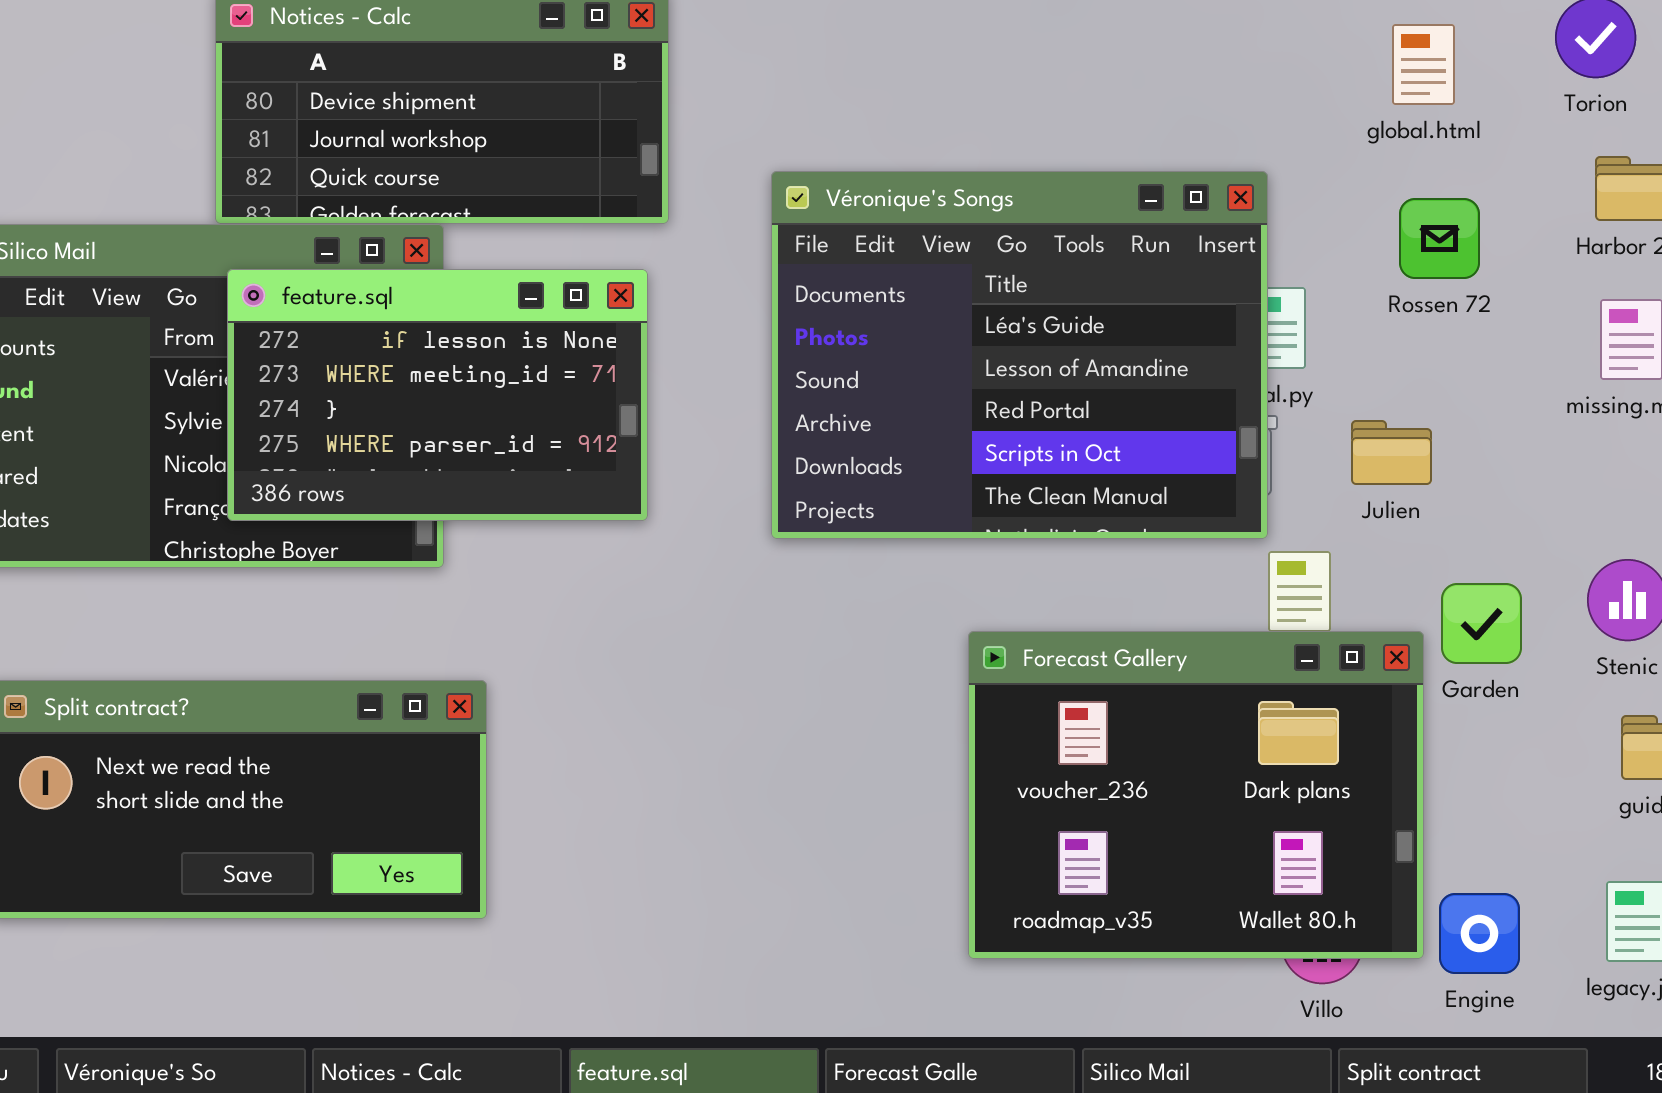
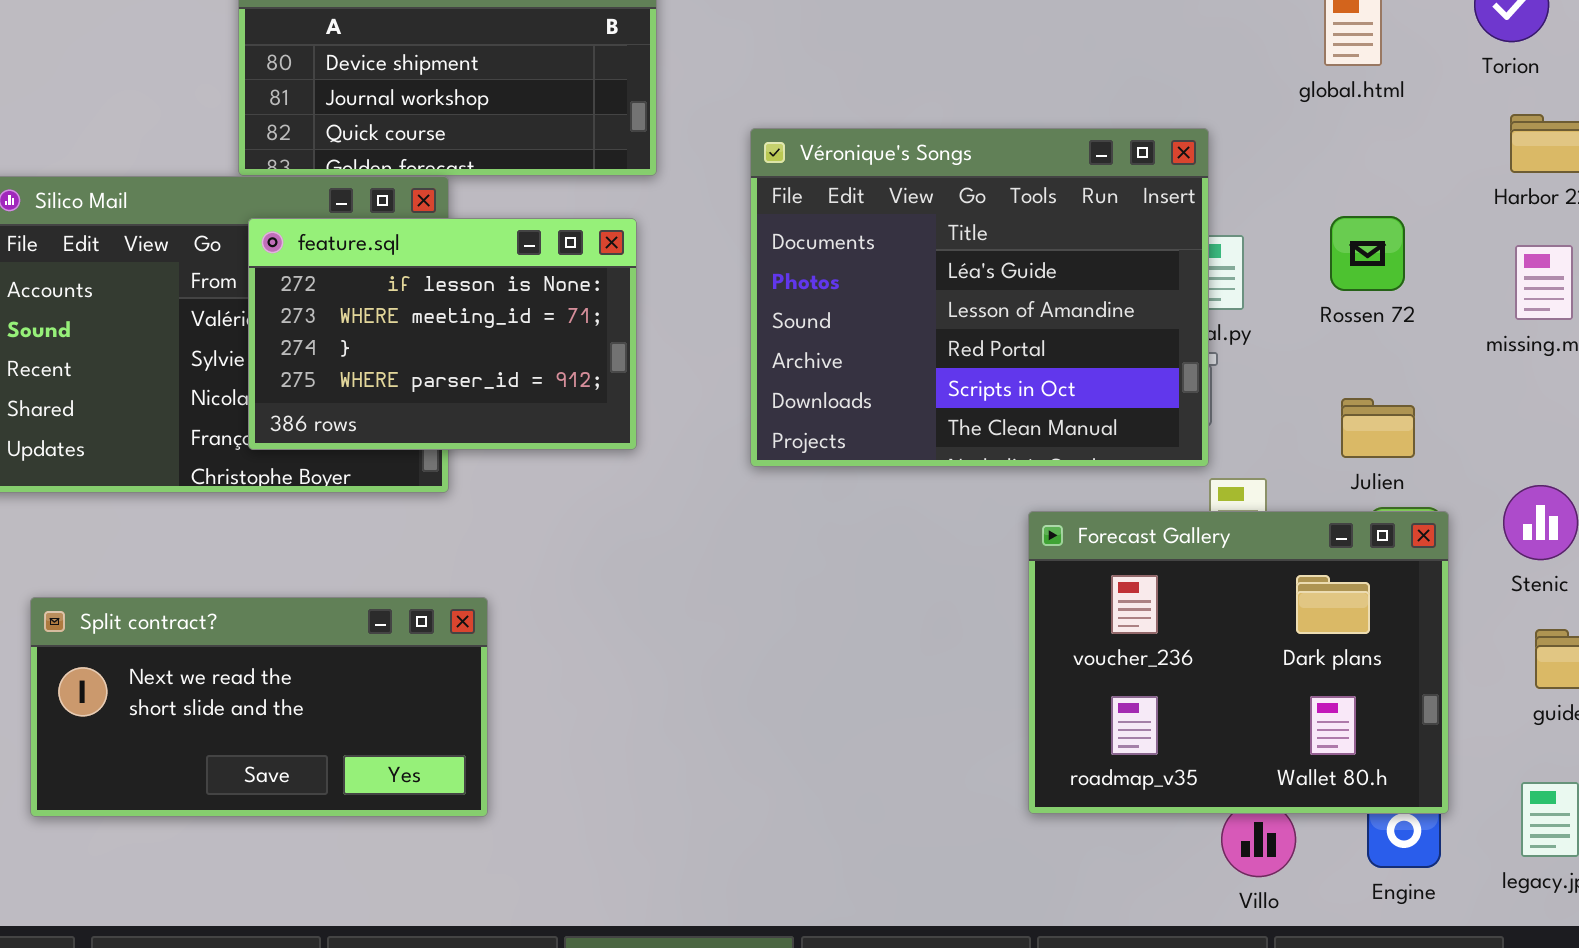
Rossen 72: [1399,198,1480,279] -> [1330,216,1405,291], moved
Julien: [1351,420,1432,485] -> [1341,398,1415,458], moved
Forecast Gallery: [968,631,1424,959] -> [1028,511,1449,814], moved

